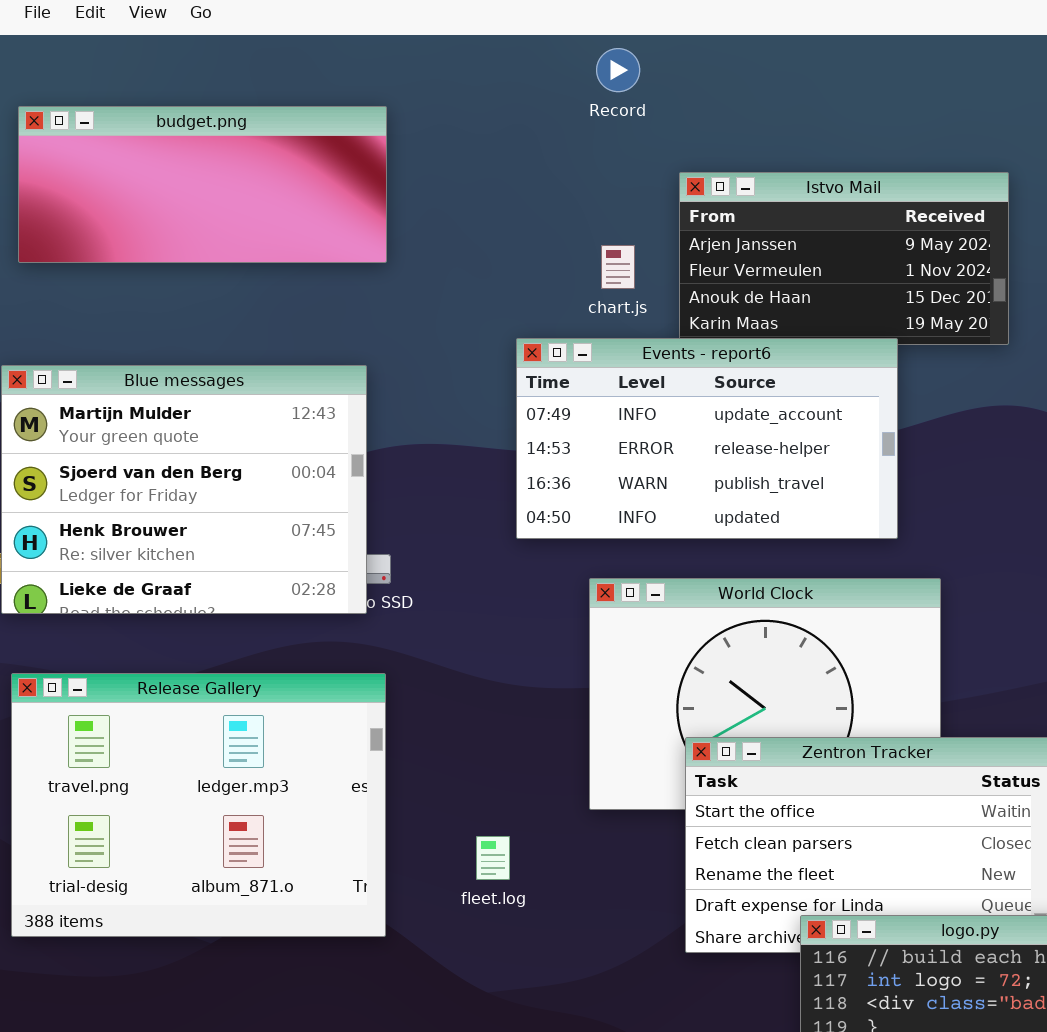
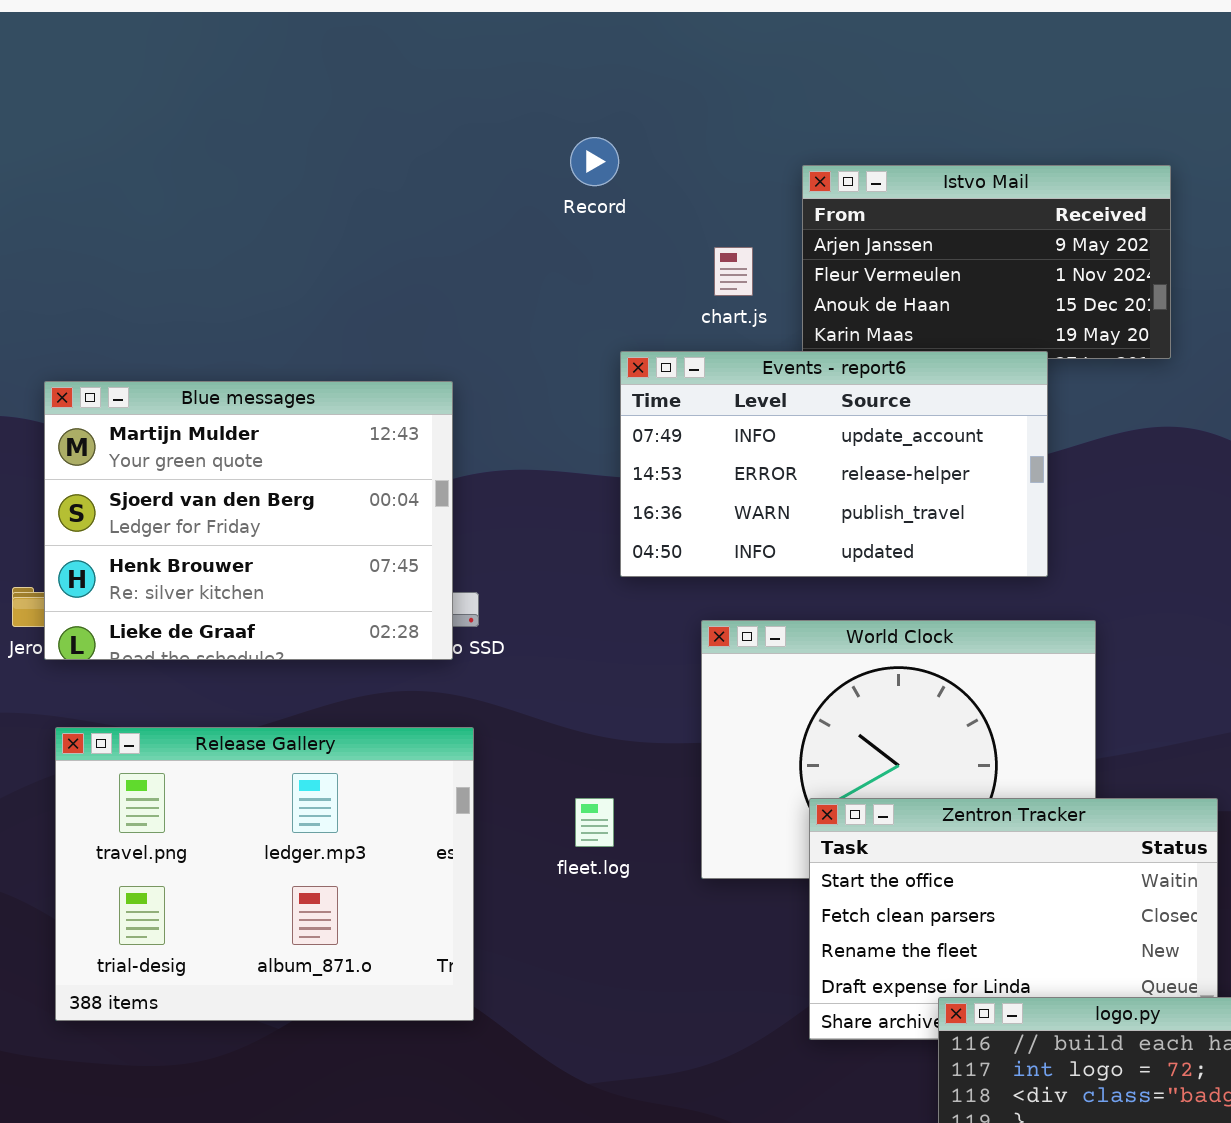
Record: [596,48,640,92] -> [570,137,619,186], moved
budget.png: [18,106,387,263] -> none, closed
fleet.log: [476,836,510,880] -> [575,798,614,847], moved

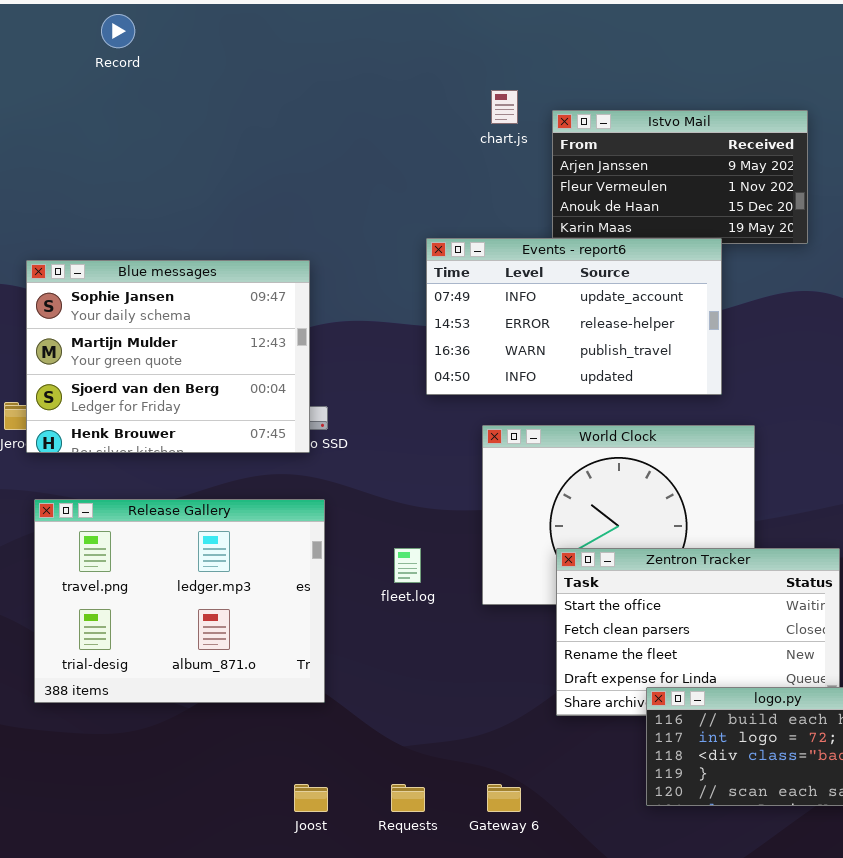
Record: [570,137,619,186] -> [101,14,135,48], moved
chart.js: [714,247,753,296] -> [491,90,518,124], moved
Blue messages: [44,381,453,660] -> [26,260,310,453], scrolled up 1 row

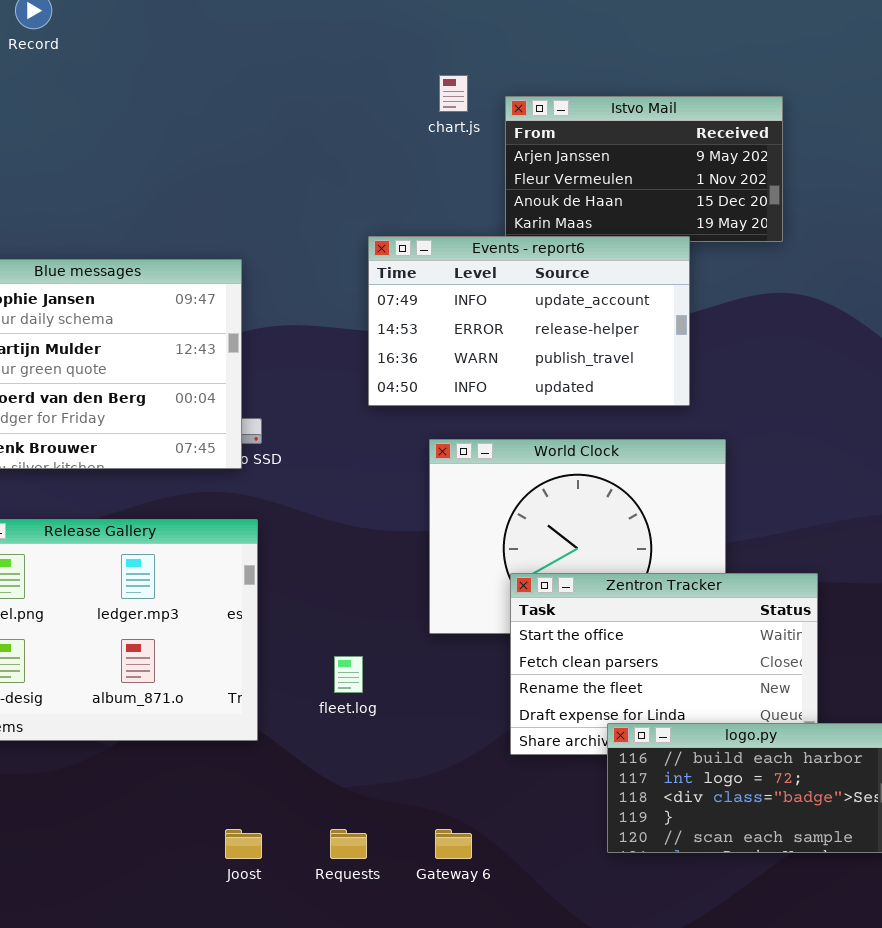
fleet.log: [394,548,421,583] -> [334,656,363,693], moved

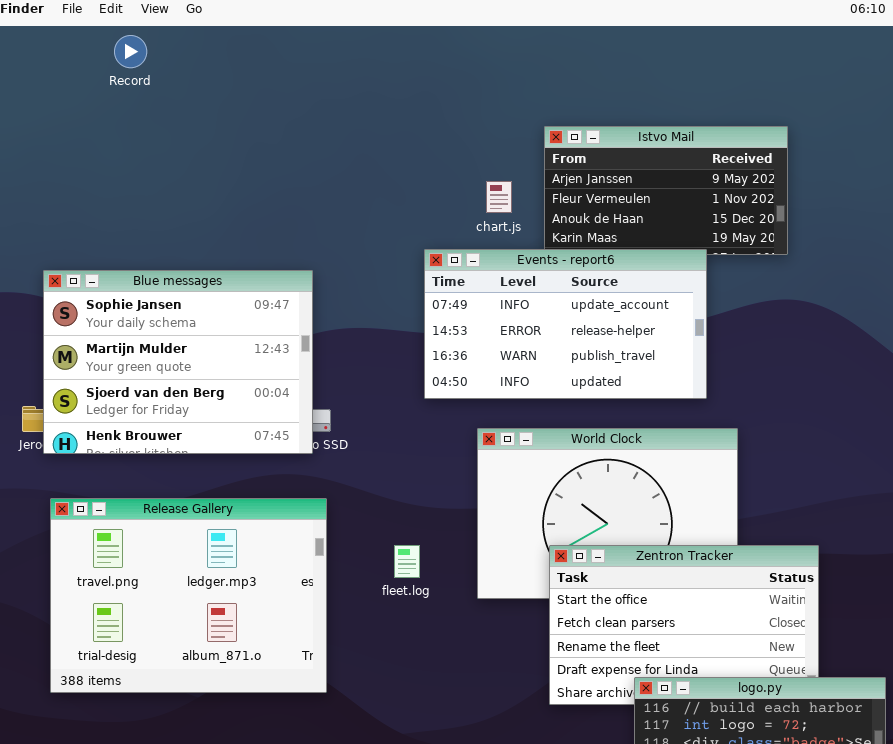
chart.js: [439,75,468,112] -> [486,181,512,213], moved
fleet.log: [334,656,363,693] -> [394,545,420,578], moved

